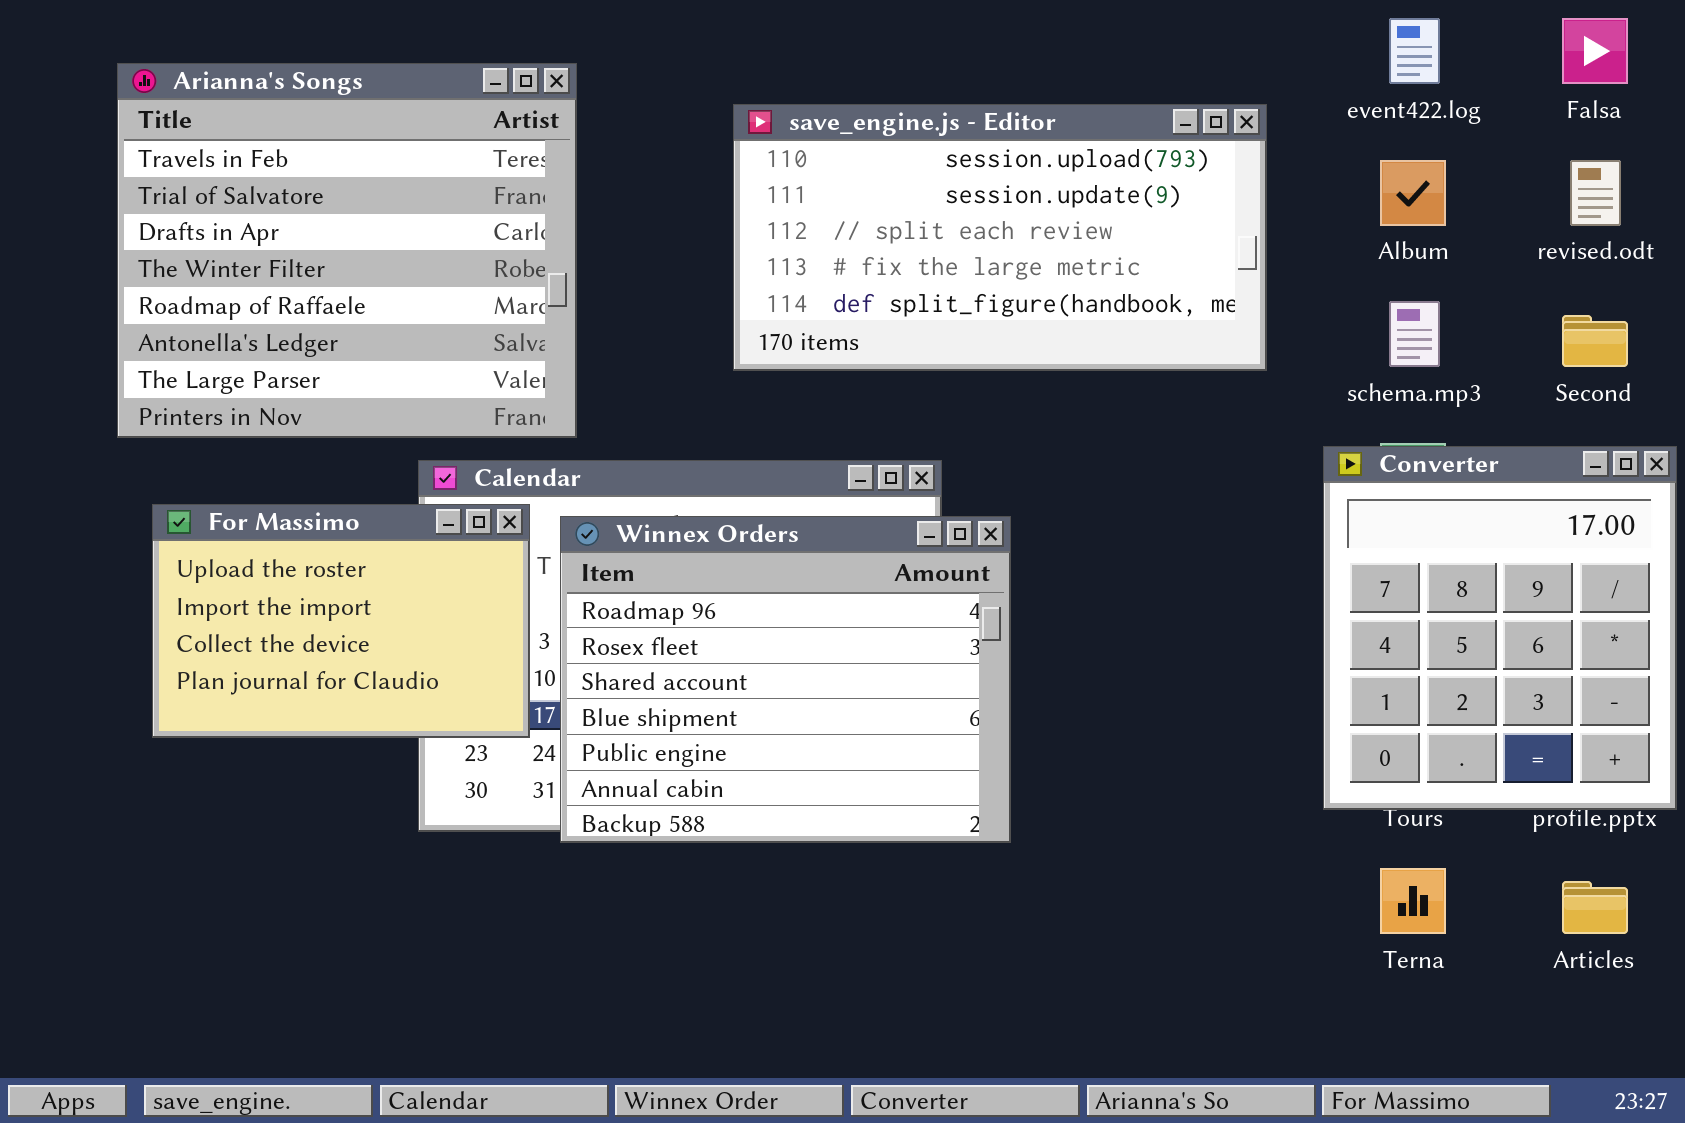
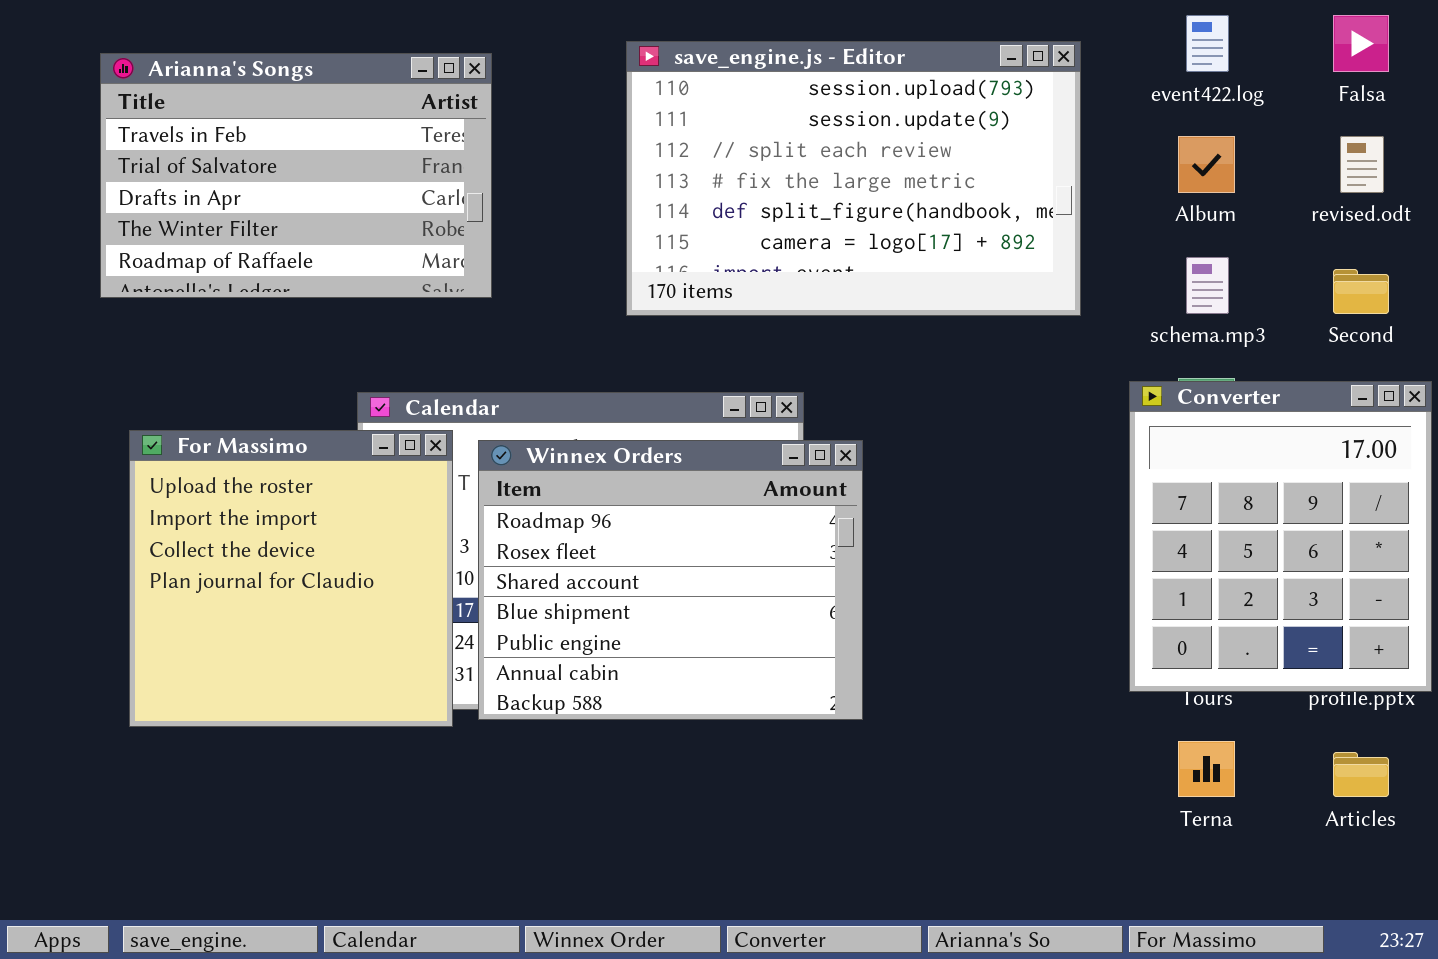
Arianna's Songs: [117,63,577,438] -> [100,53,492,298], resized
save_engine.js - Editor: [733,104,1267,371] -> [626,41,1081,316], resized
For Massimo: [152,504,530,738] -> [129,430,453,727], resized

